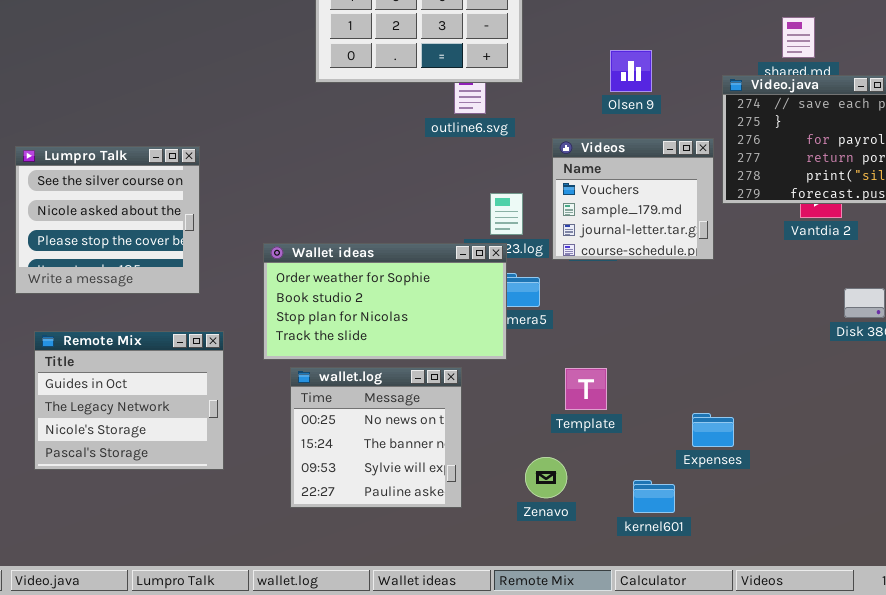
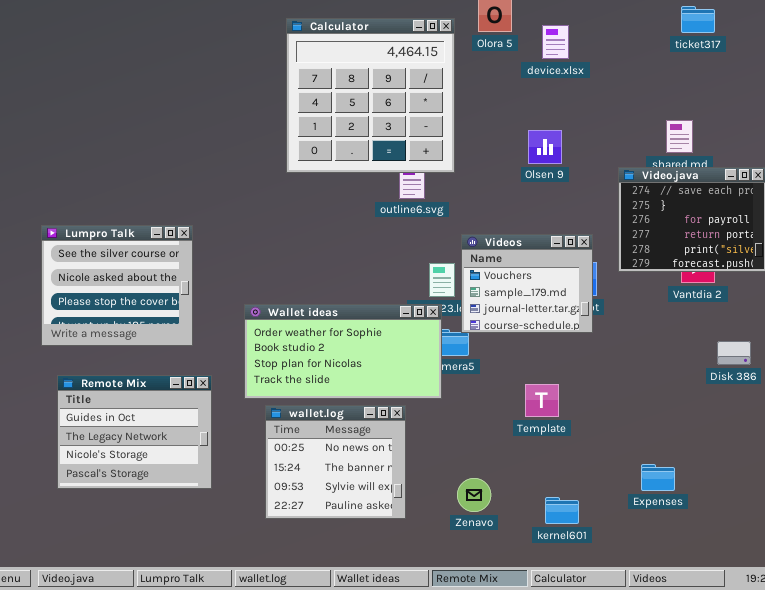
Olsen 9: [610,50,652,92] -> [528,130,562,164], moved
Videos: [552,138,714,260] -> [461,234,593,333], moved
Template: [565,368,607,410] -> [525,384,559,417], moved
Expenses: [692,413,734,447] -> [641,464,675,491], moved

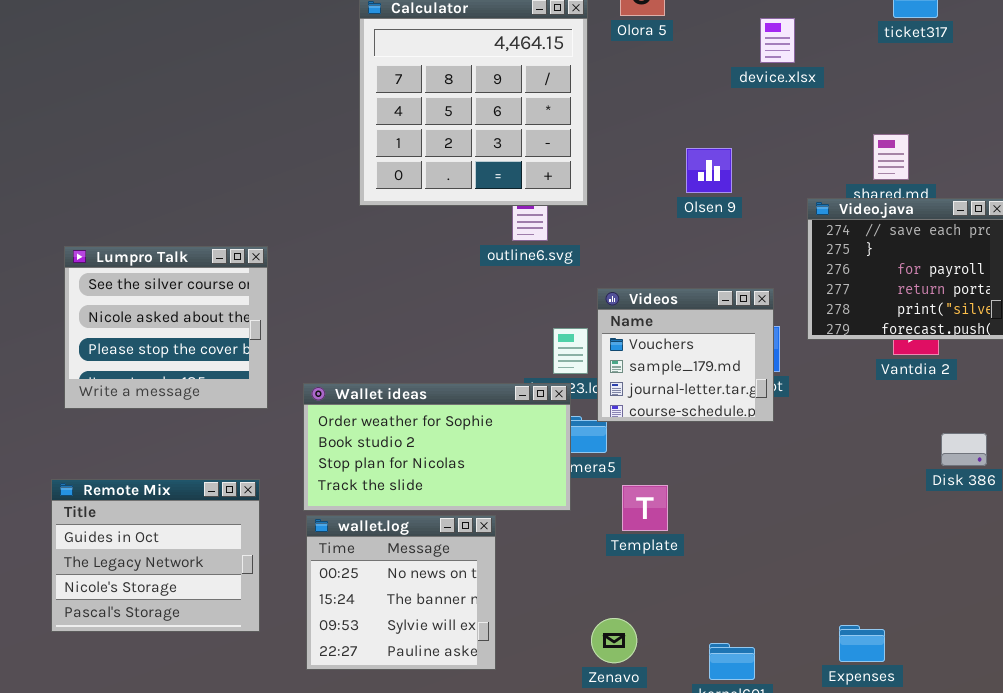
device.xlsx: [542,25,569,59] -> [760,18,795,63], moved
Lumpro Talk: [41,225,193,346] -> [64,246,268,409], moved
Template: [525,384,559,417] -> [622,485,668,531], moved
wallet.log: [265,405,406,519] -> [306,515,496,670], moved
Expenses: [641,464,675,491] -> [839,625,885,662], moved

